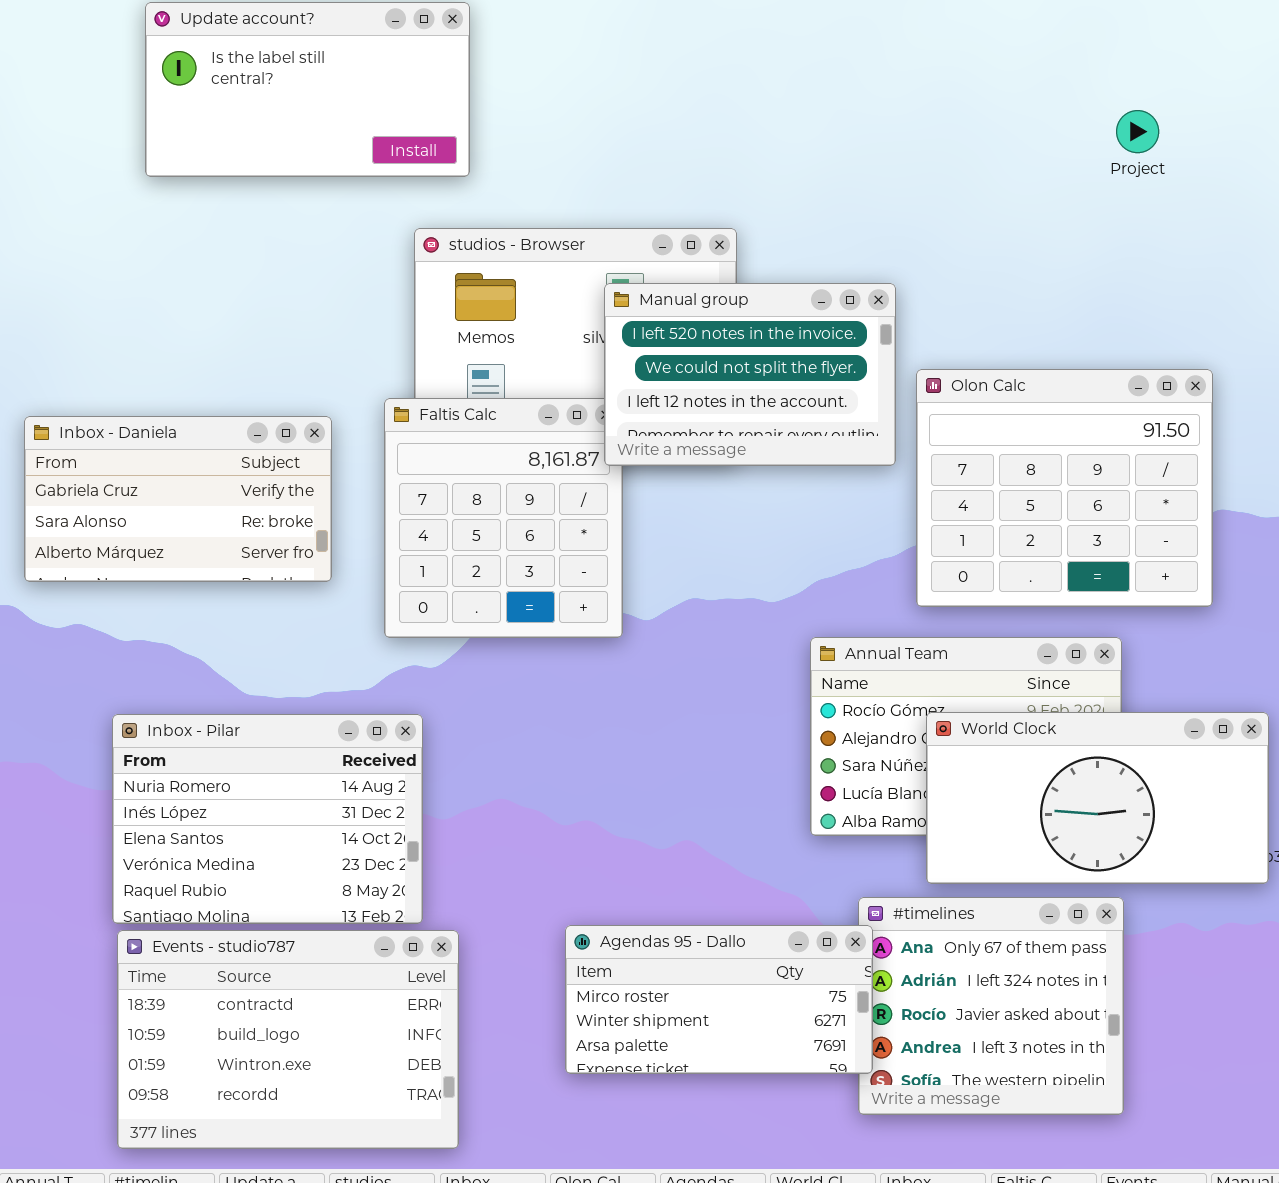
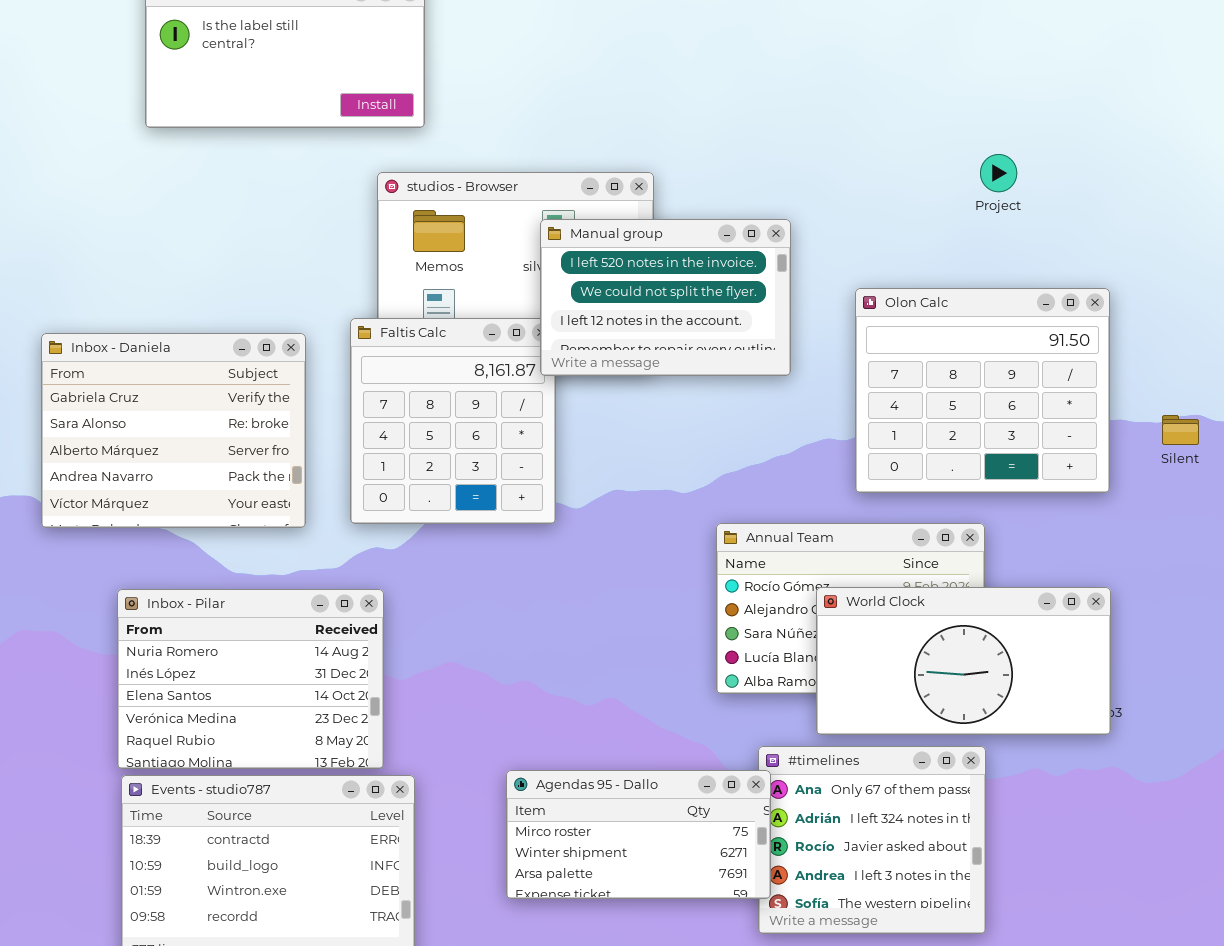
Project: [1116,110,1159,153] -> [980,154,1017,192], moved
Olon Calc: [916,369,1213,607] -> [855,288,1110,493], moved
Inbox - Daniela: [24,416,332,582] -> [41,333,306,528], resized

